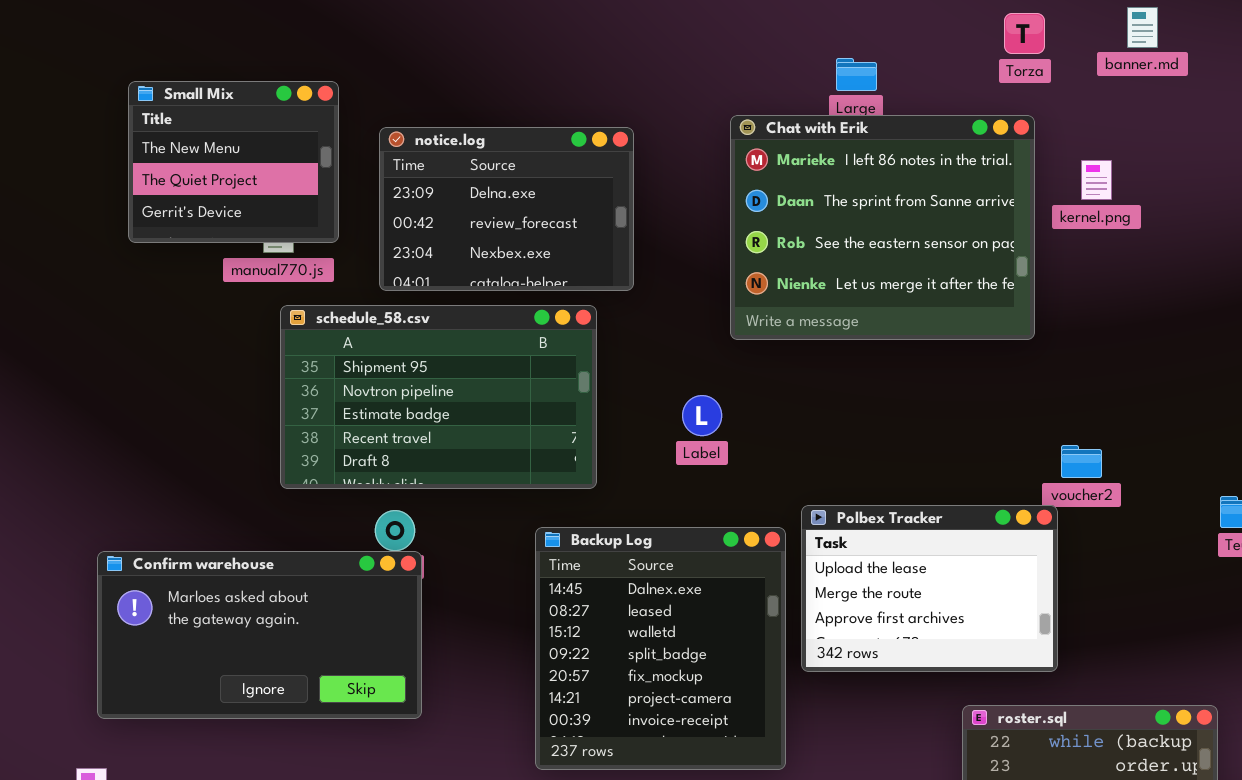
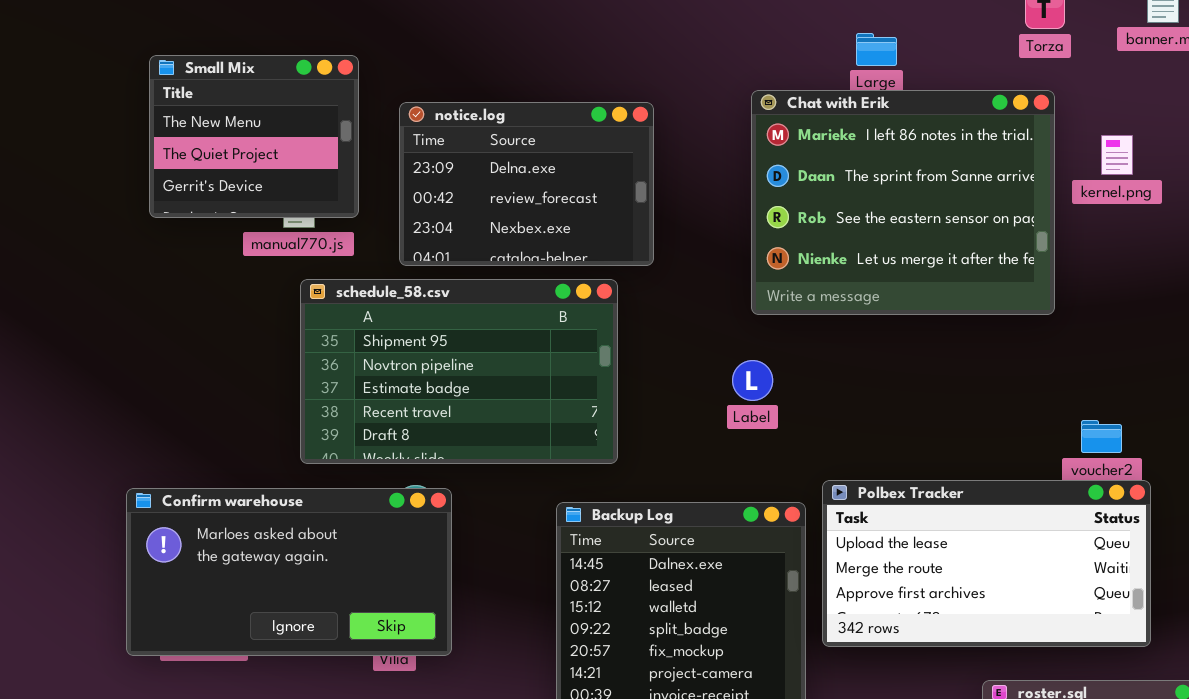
Label: [682,395,722,436] -> [732,360,773,401], moved
Polbex Tracker: [801,505,1058,672] -> [822,480,1151,647], resized
Confirm warehouse: [97,551,422,719] -> [126,488,452,656], moved

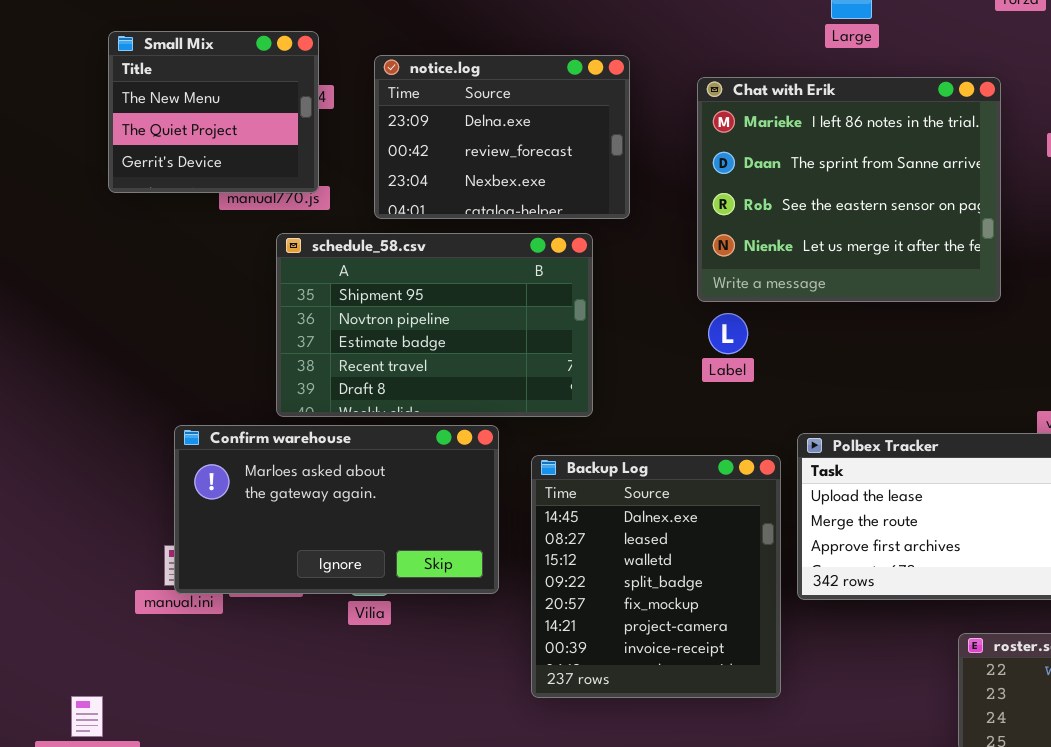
Small Mix: [149,55,359,218] -> [108,31,319,193], moved
Chat with Erik: [751,90,1055,315] -> [697,77,1001,302], moved
Confirm warehouse: [126,488,452,656] -> [174,425,499,594], moved

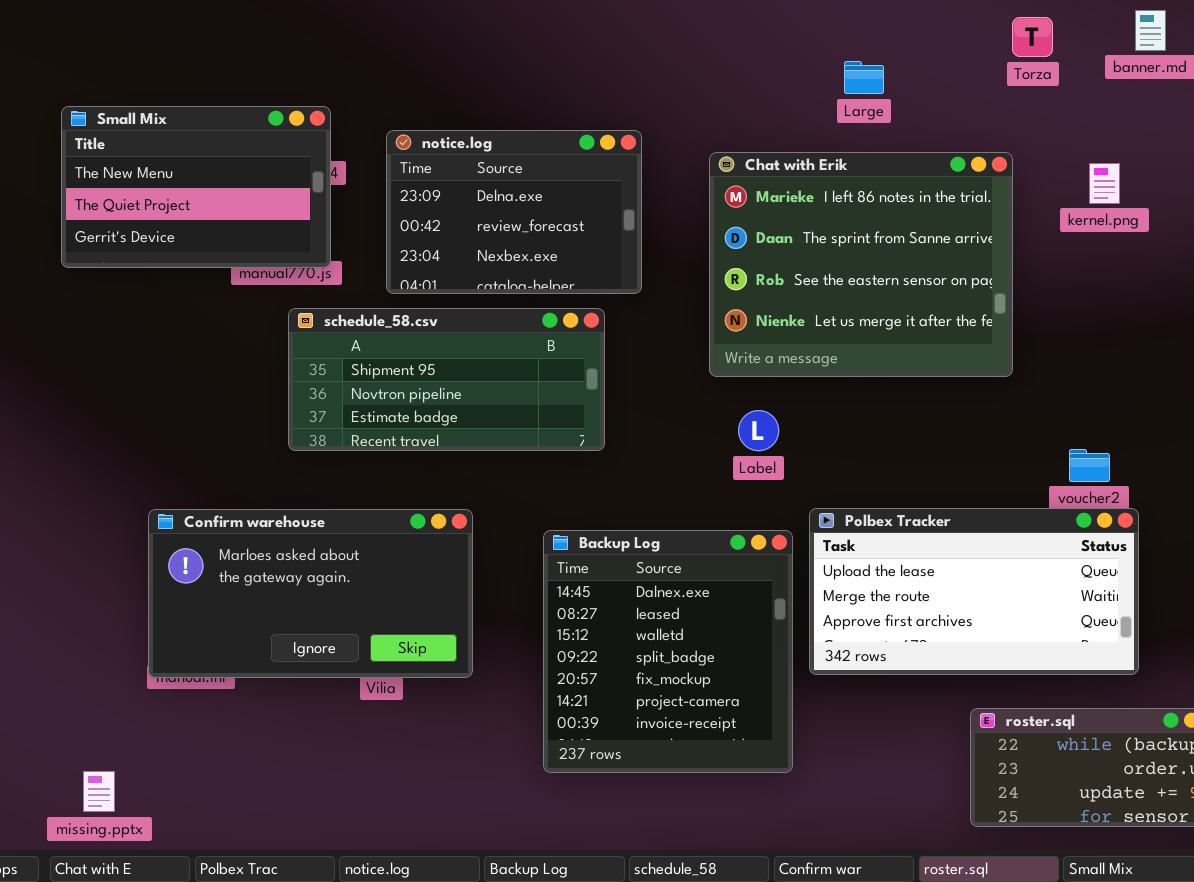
Small Mix: [108,31,319,193] -> [61,106,331,268], resized
schedule_58.csv: [276,233,593,417] -> [288,308,605,451], resized
Label: [708,313,748,354] -> [738,410,779,451], moved
Confirm warehouse: [174,425,499,594] -> [148,509,473,678], moved

